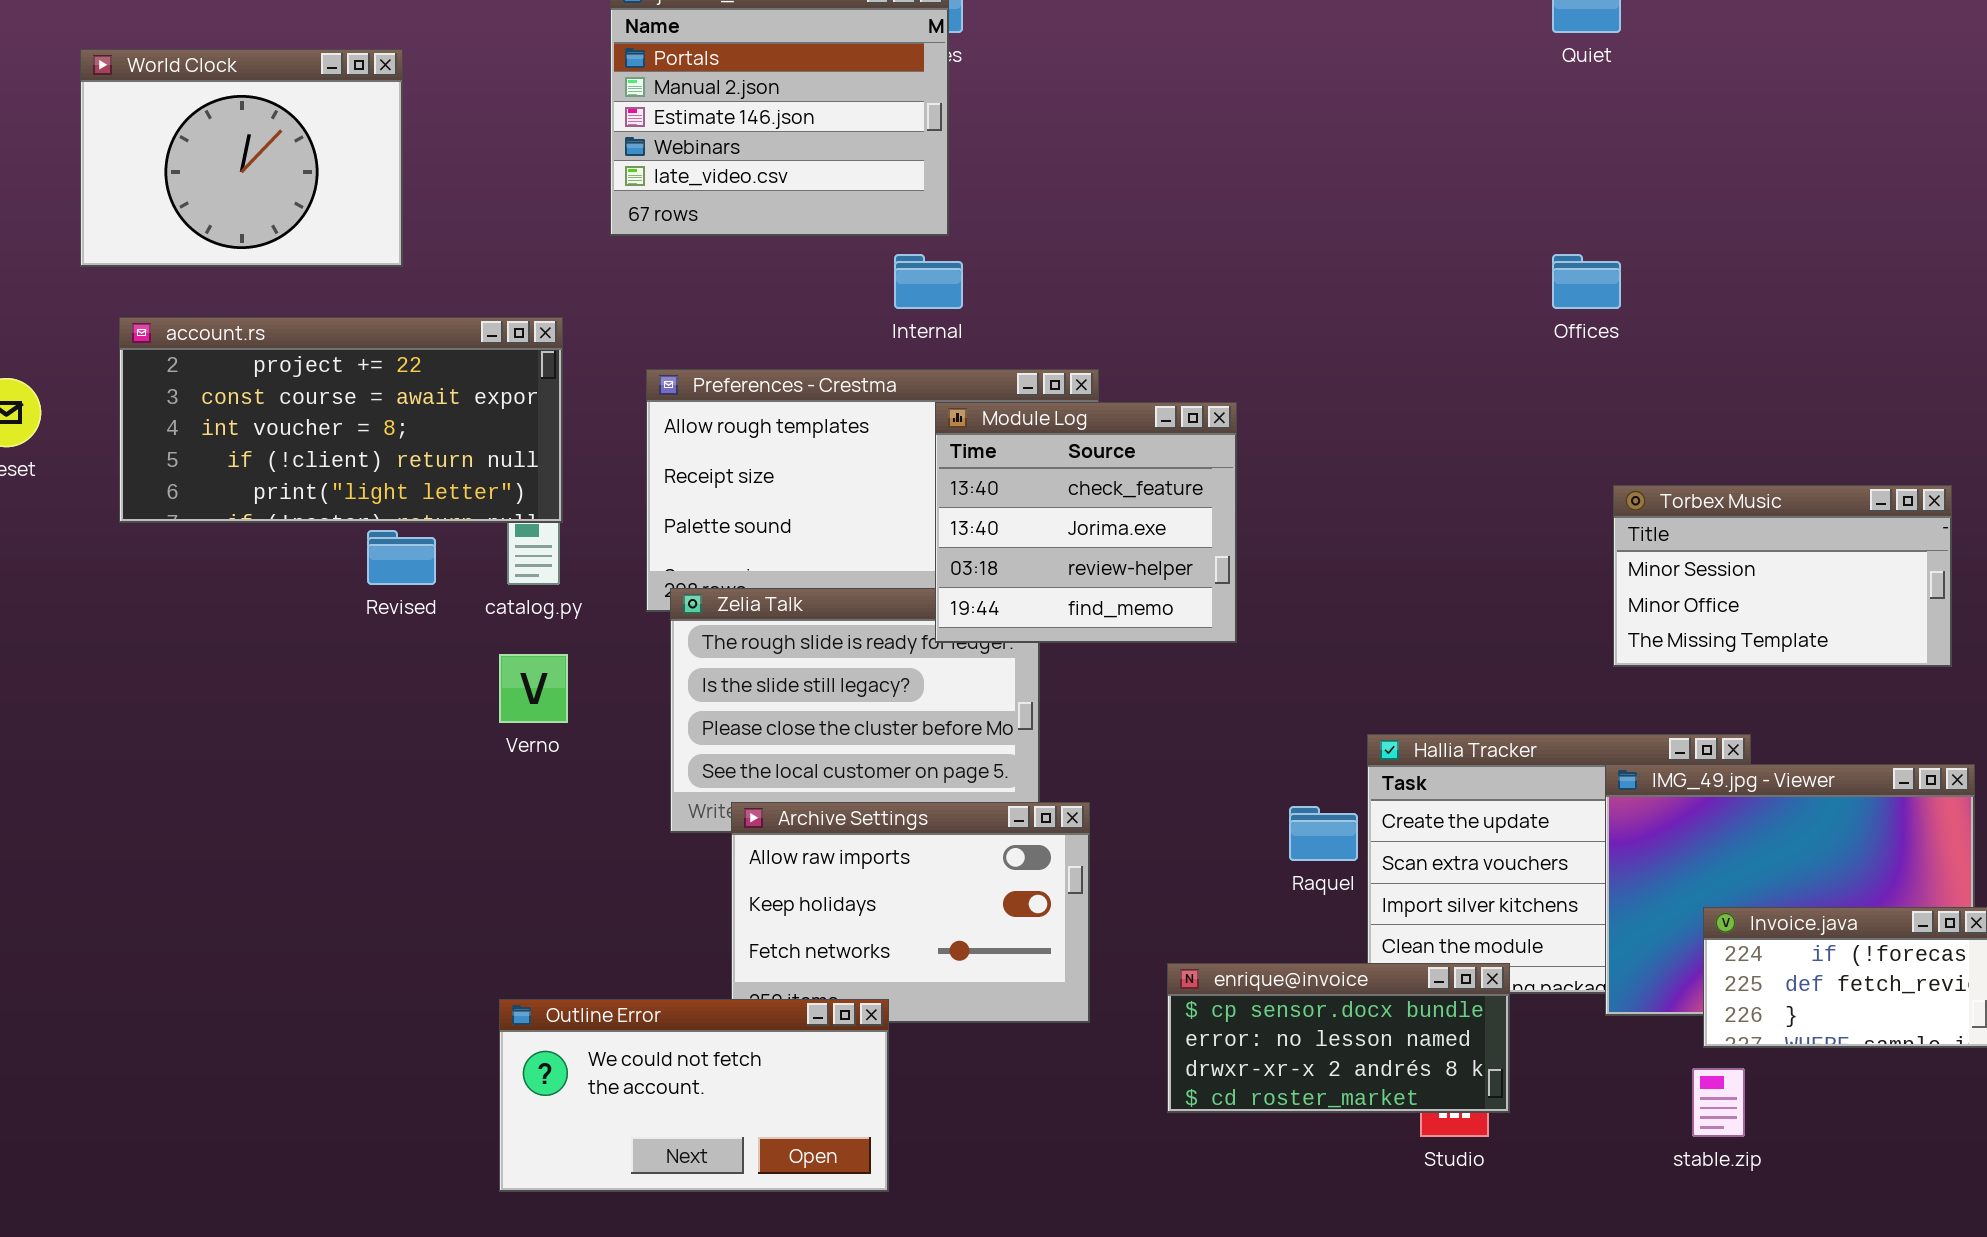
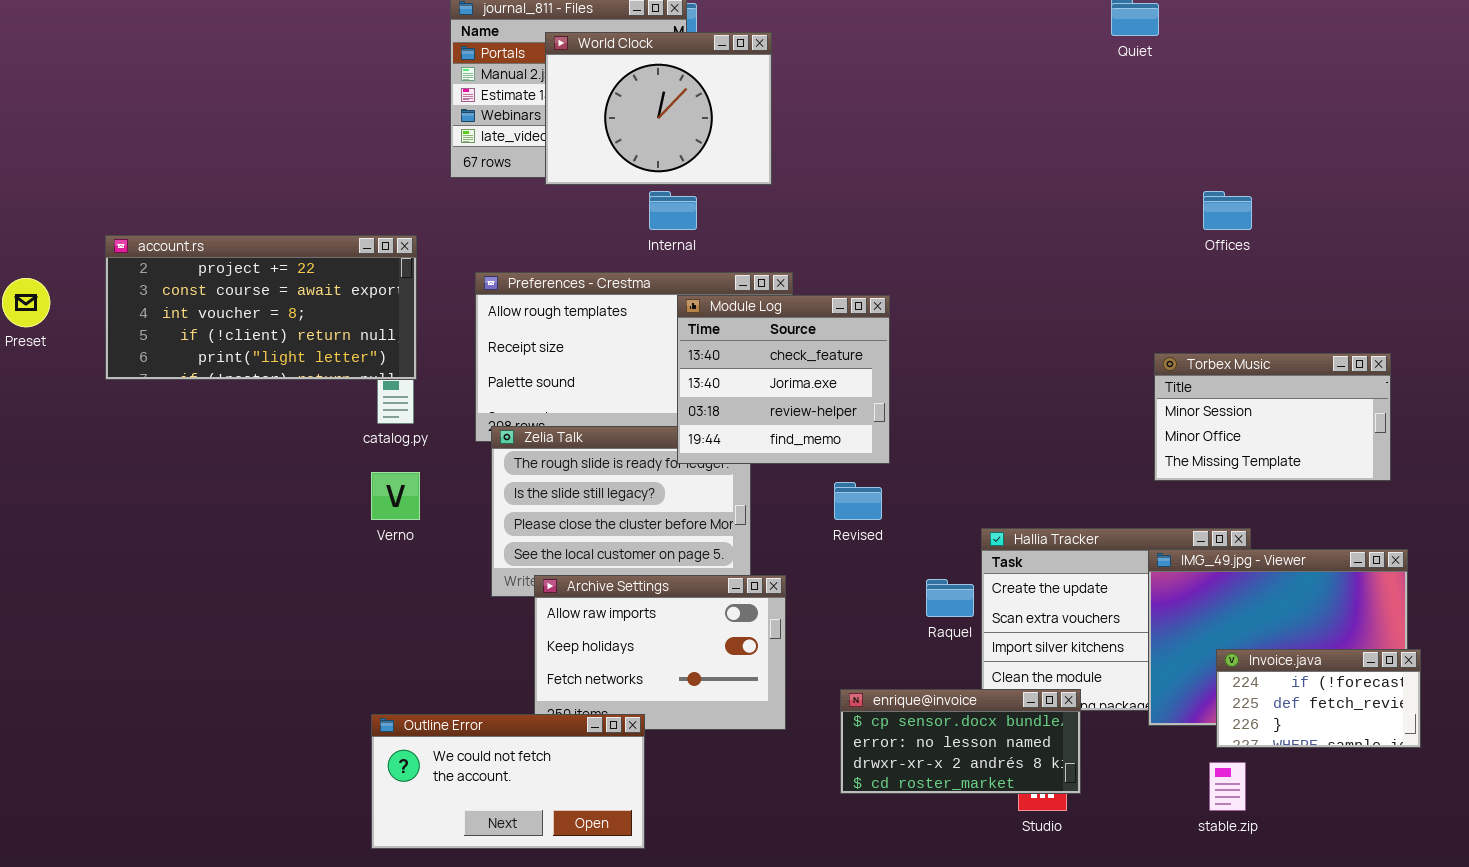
World Clock: [80,49,403,267] -> [545,32,772,185], moved
Offices: [1552,254,1621,309] -> [1203,191,1252,230], moved
Revised: [367,530,436,585] -> [834,482,882,520], moved

